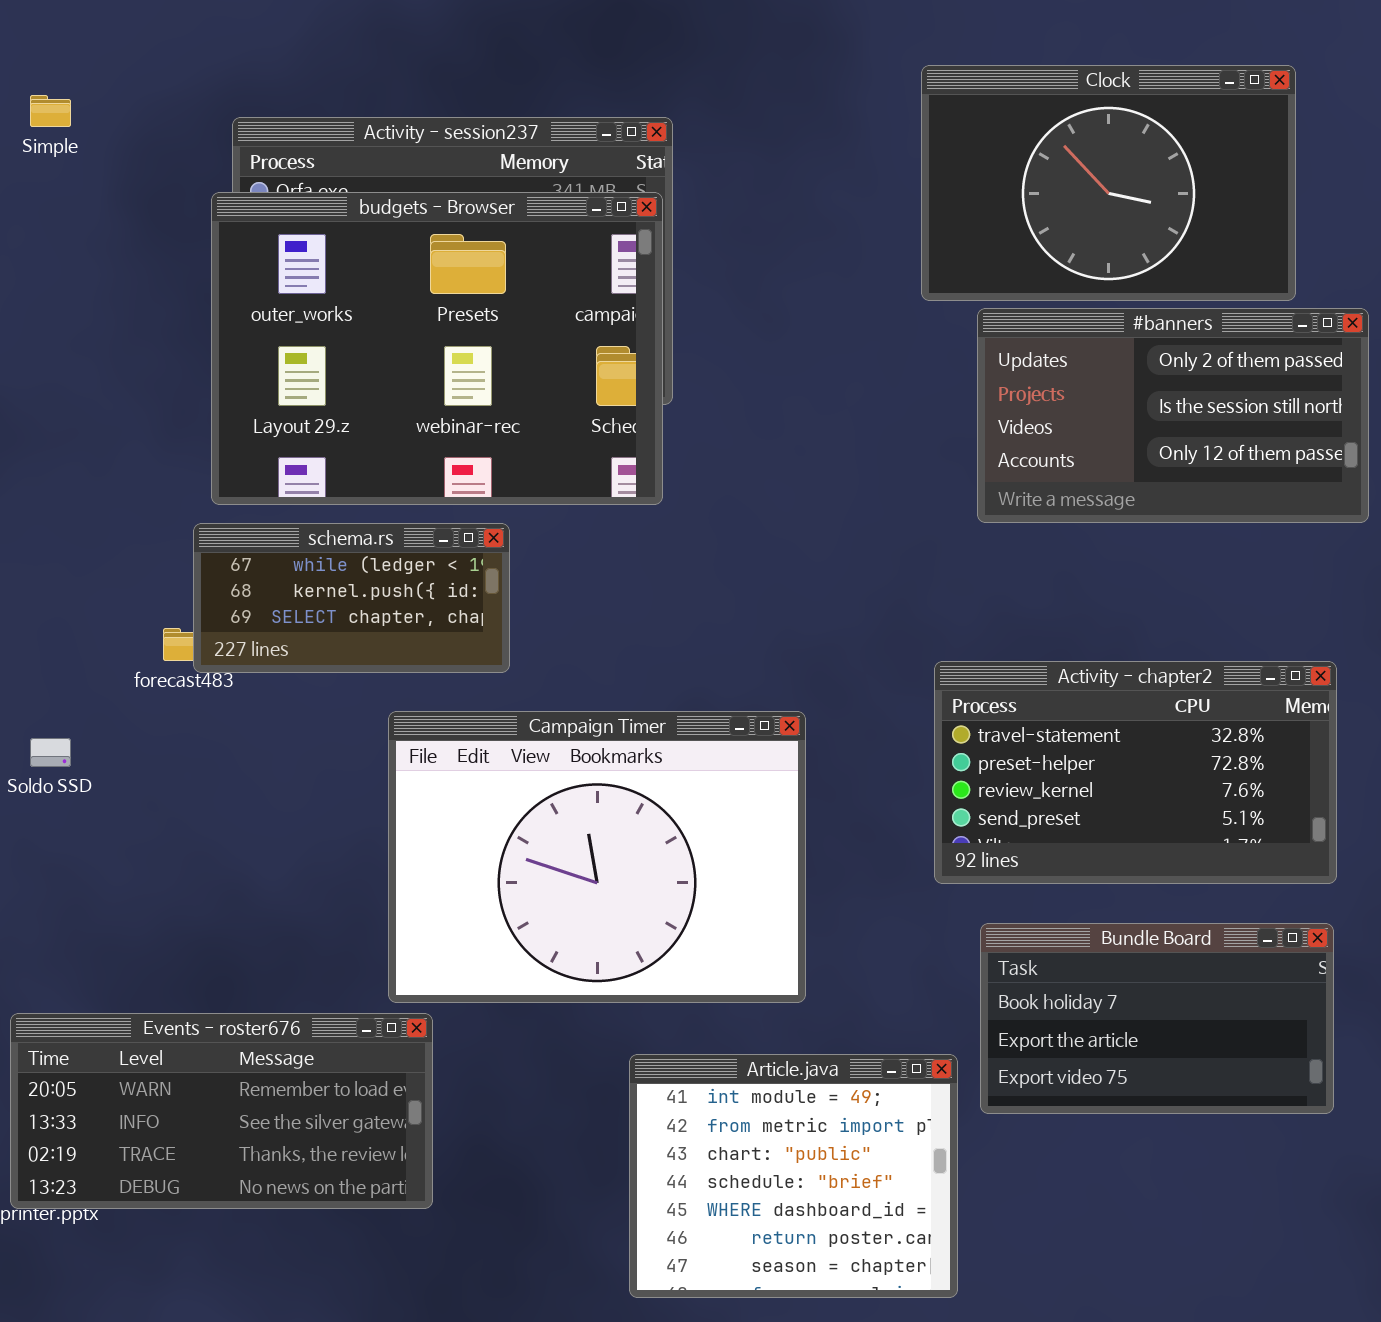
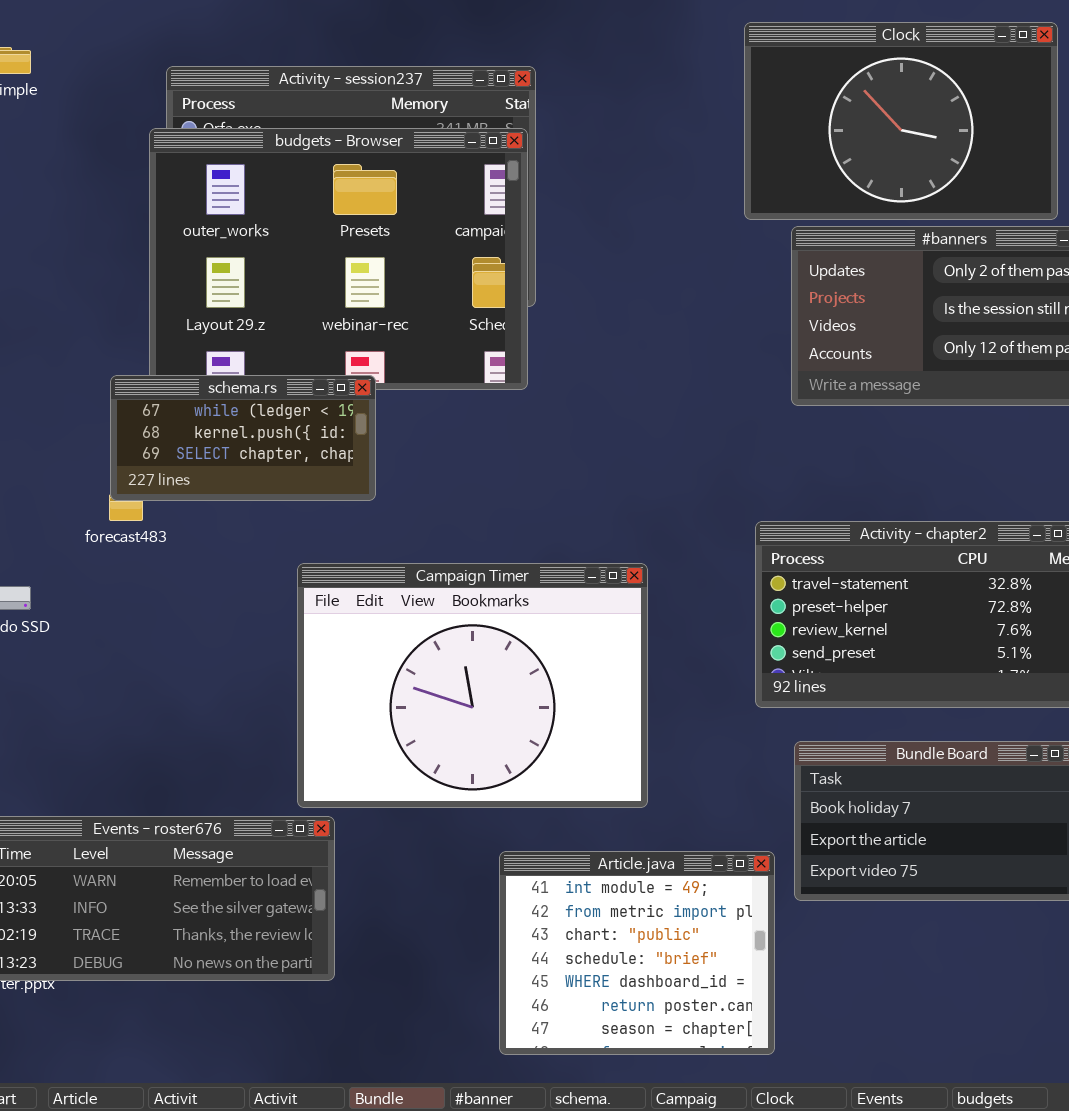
schema.rs: [193,523,510,673] -> [110,375,376,501], moved

